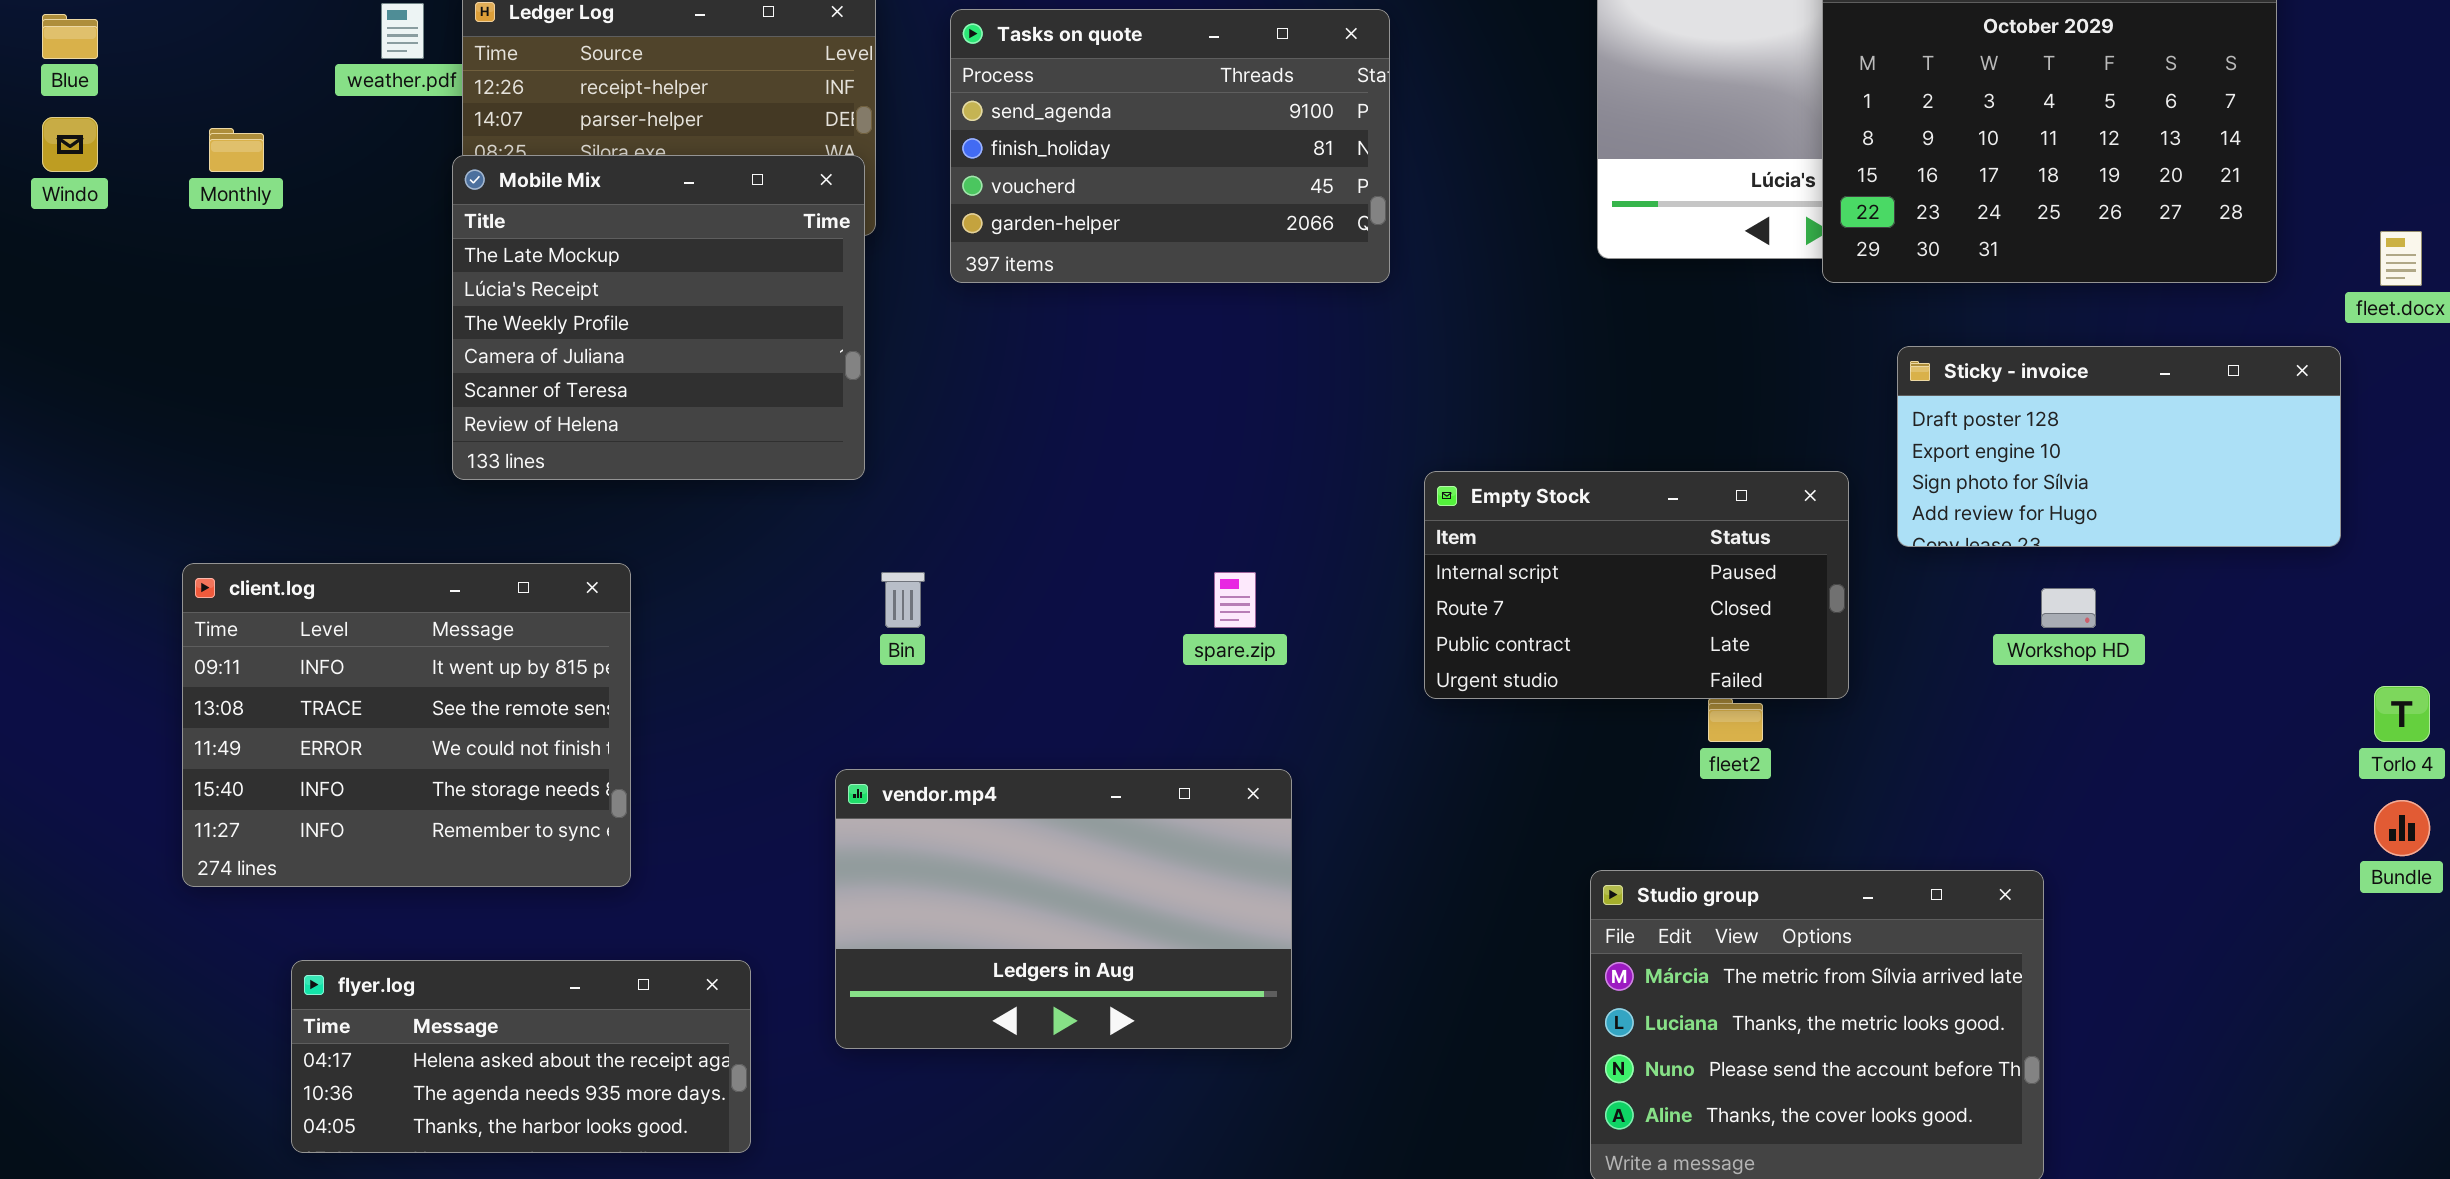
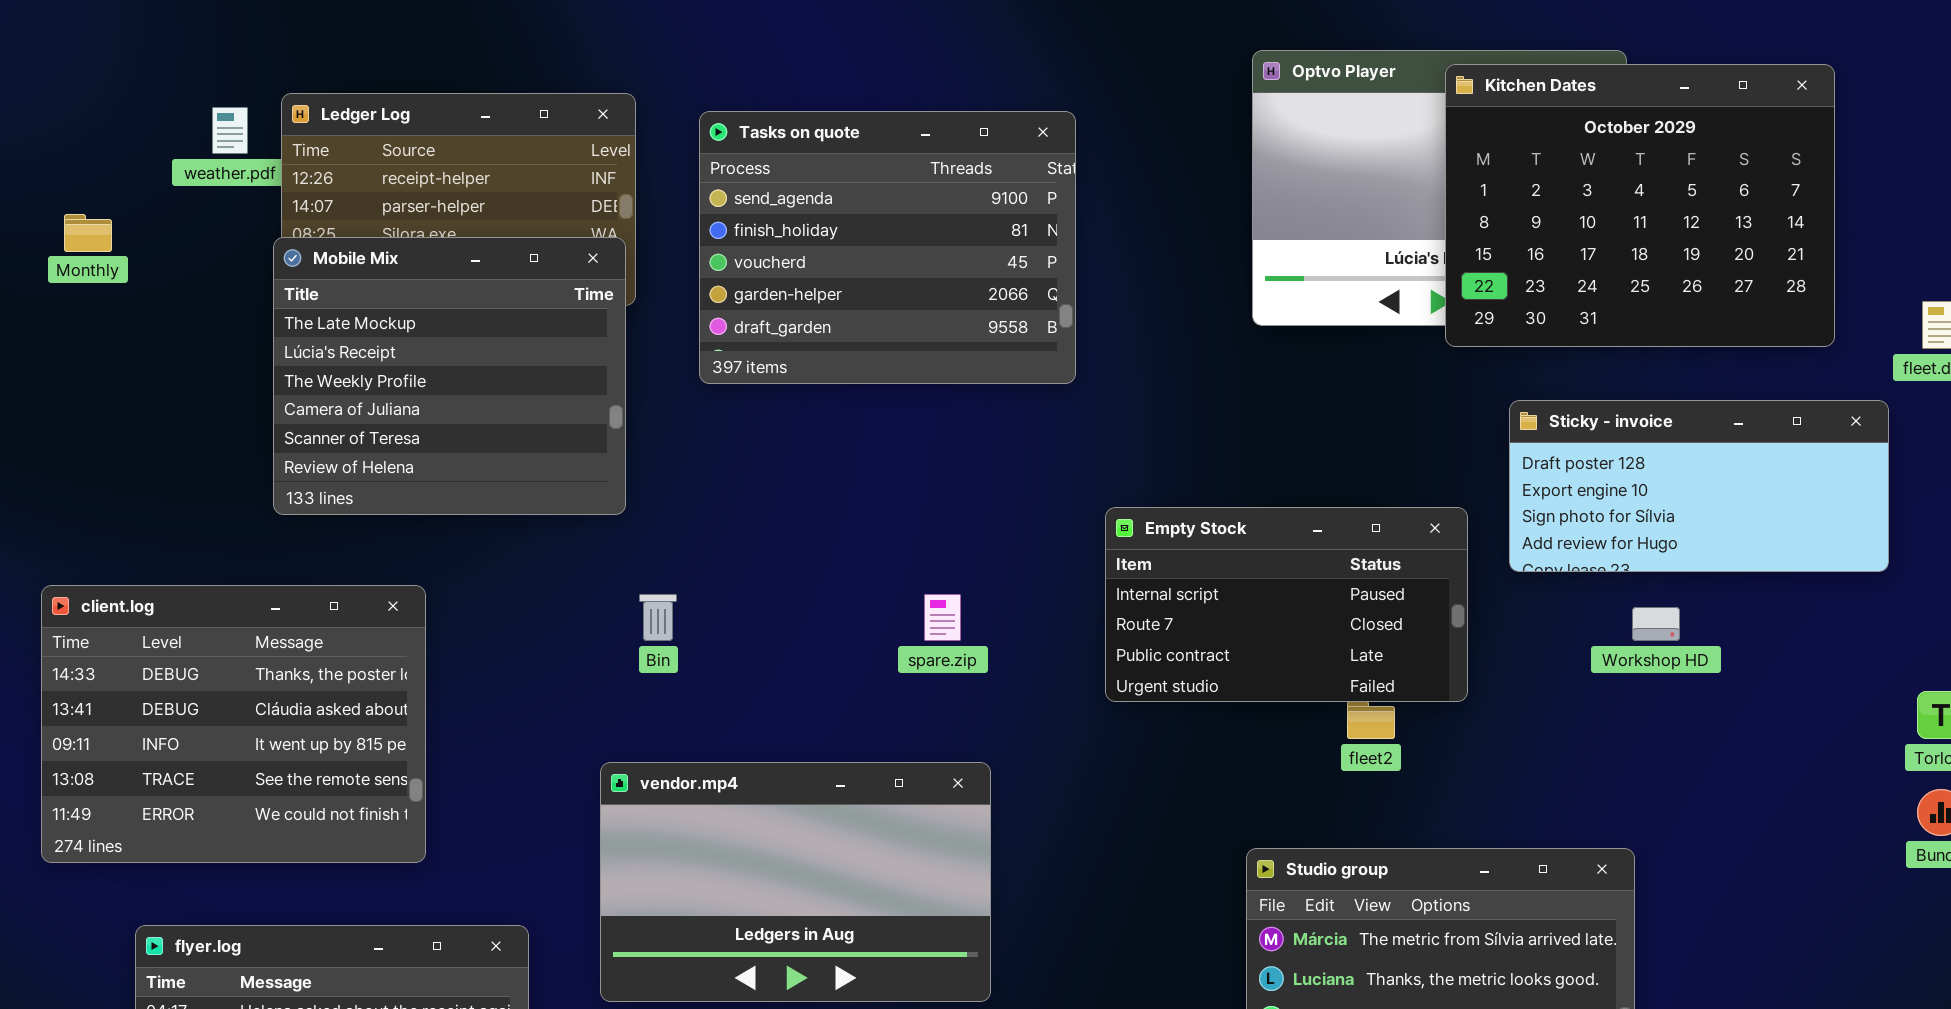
Tasks on quote: [950,9,1390,283] -> [699,111,1076,384], resized
client.log: [182,563,631,887] -> [41,585,426,863], scrolled up 2 rows

